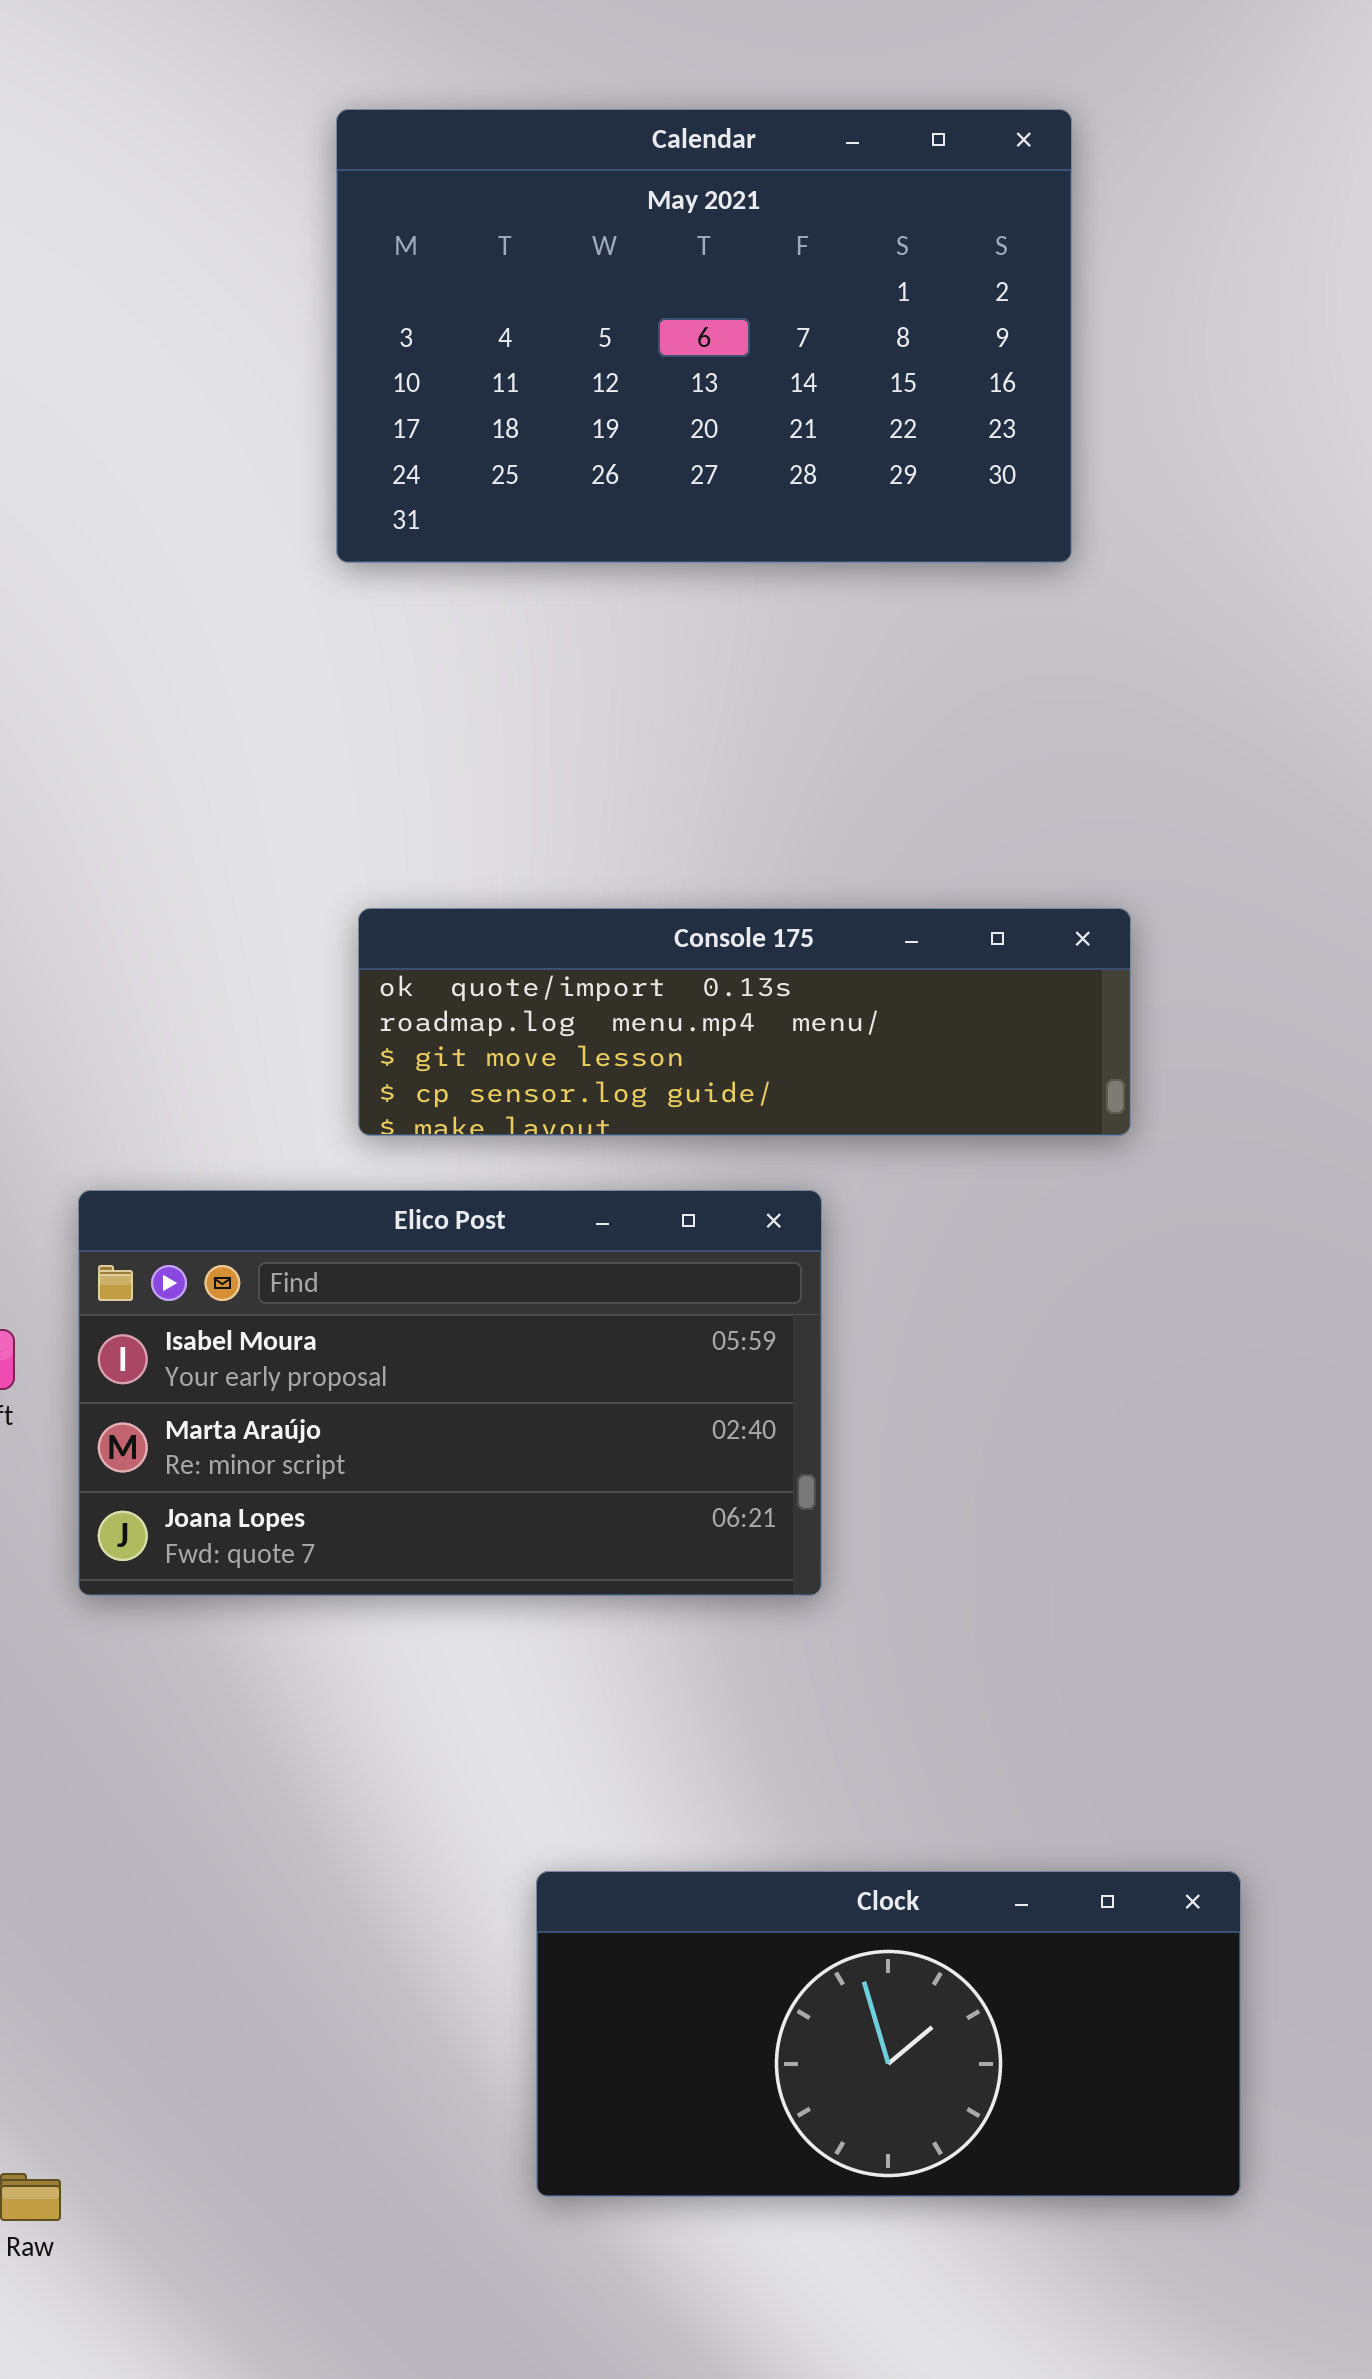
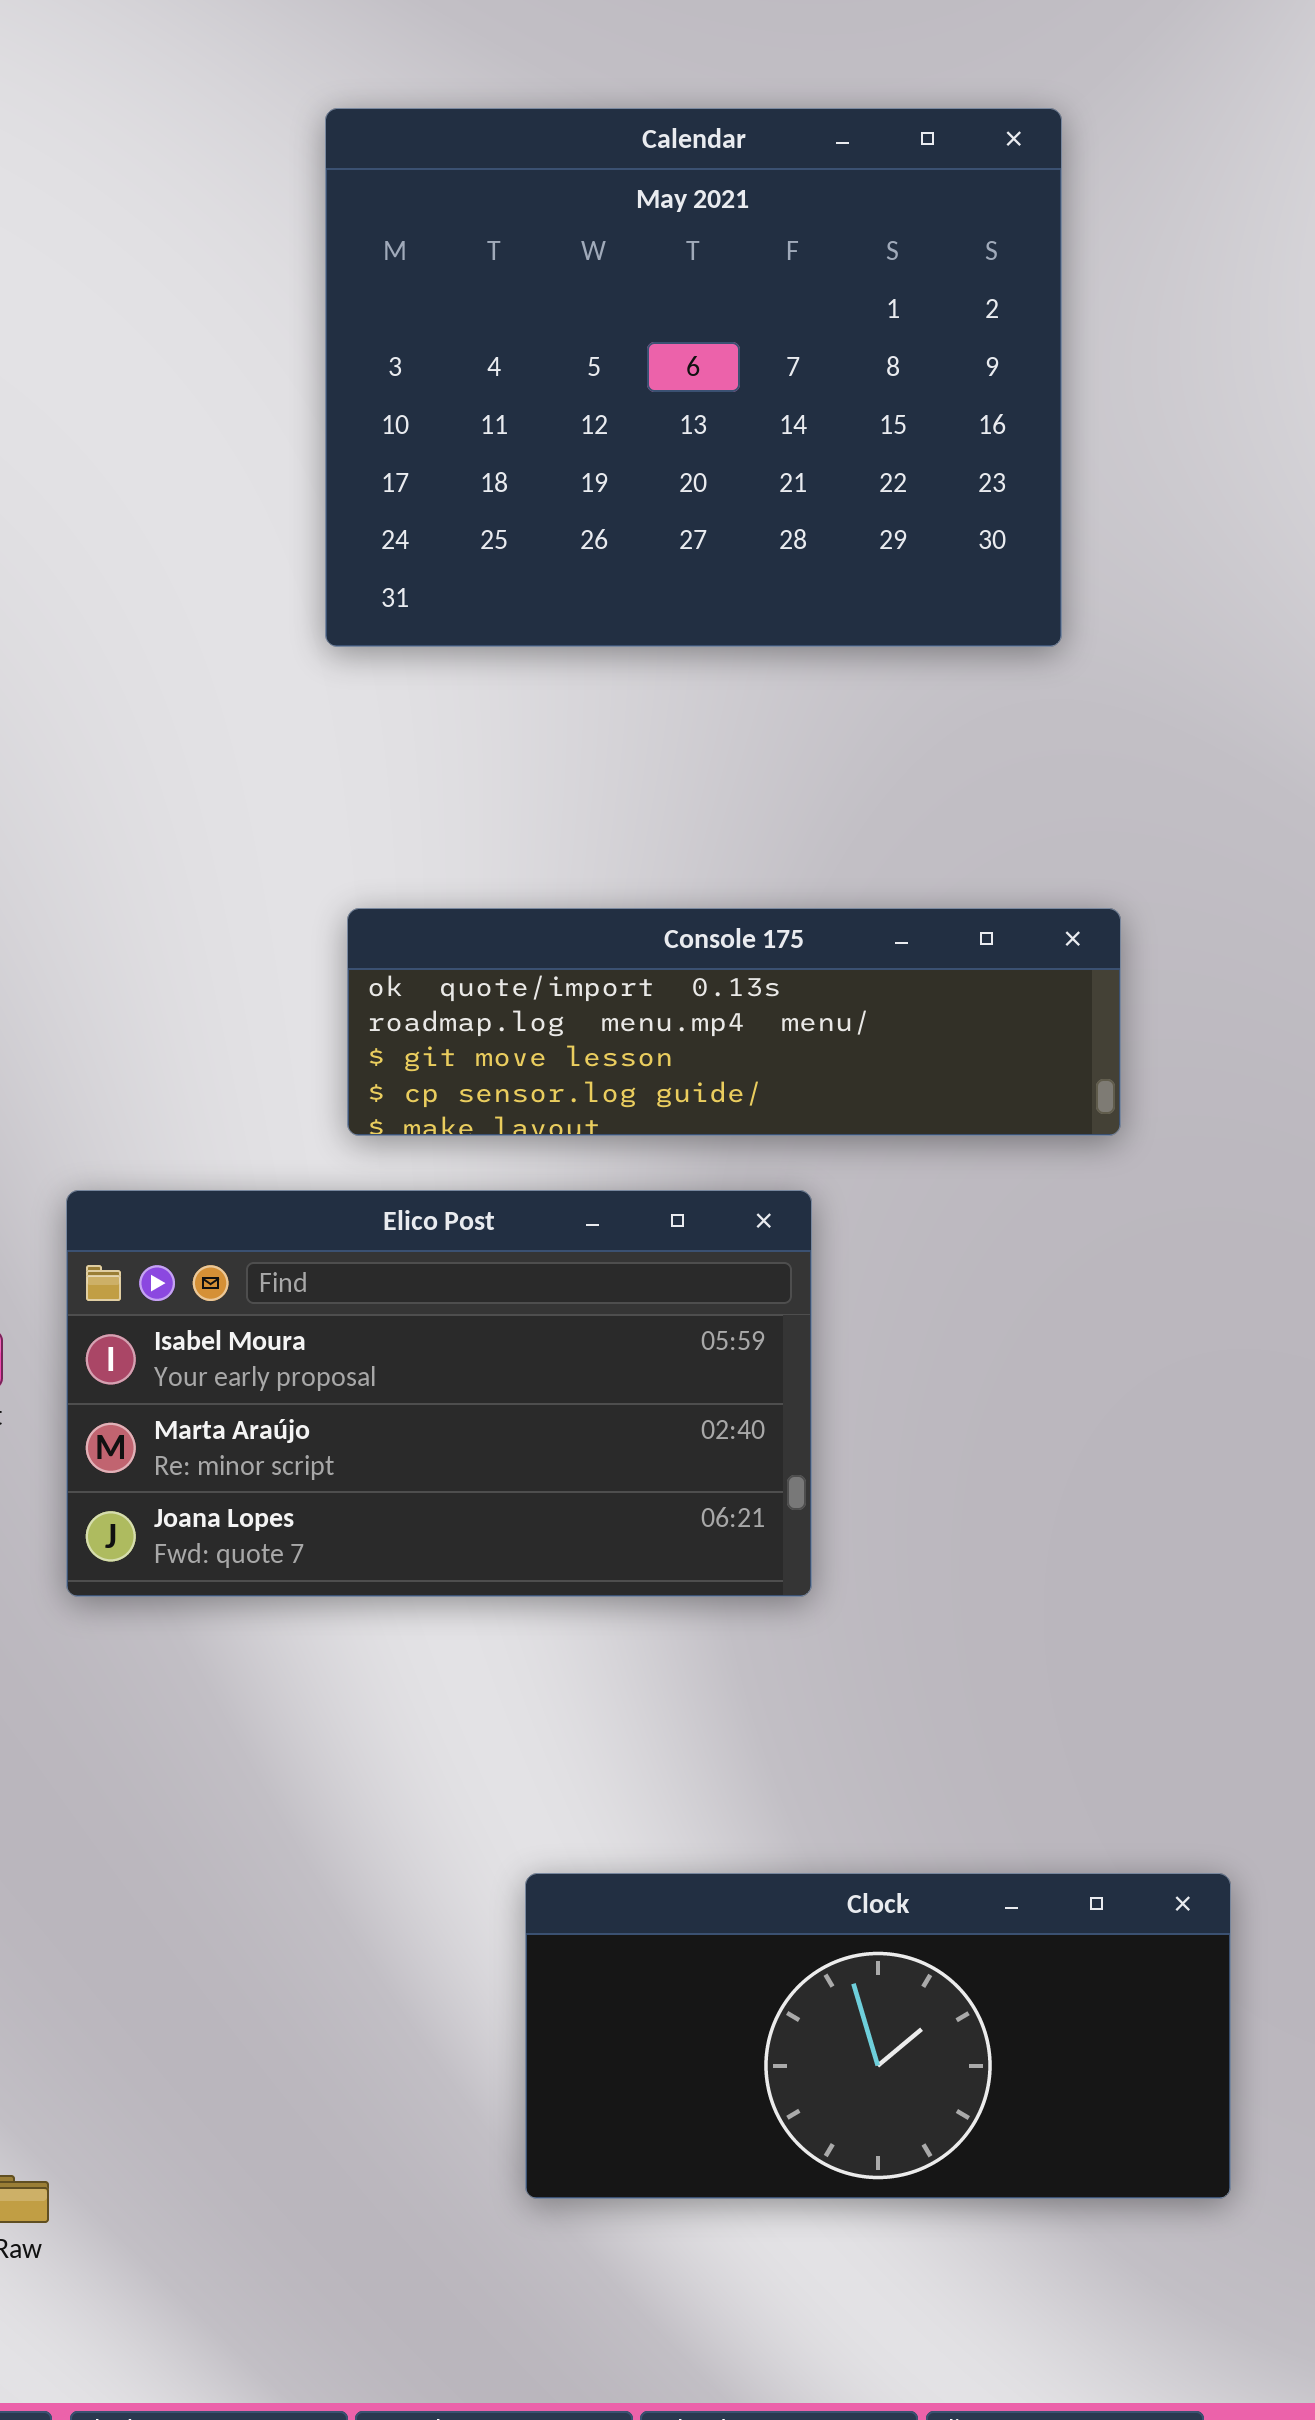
Calendar: [336,109,1072,563] -> [325,108,1062,647], resized

